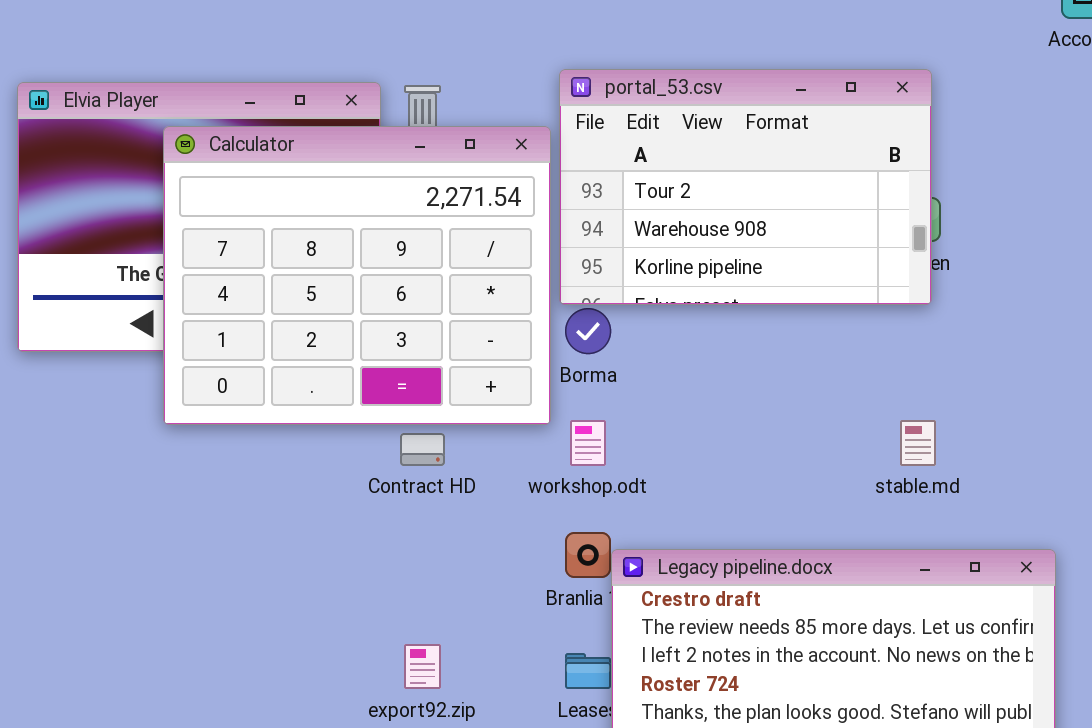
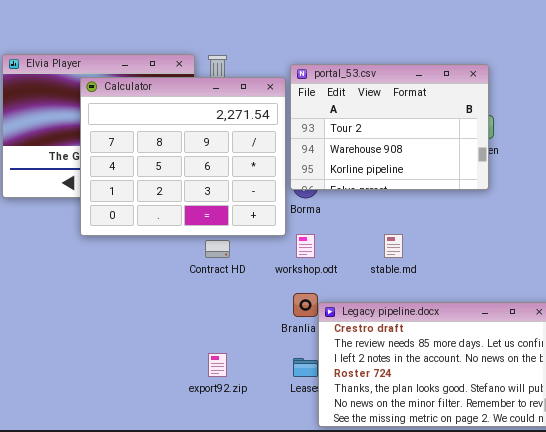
portal_53.csv: [559,69,932,305] -> [290,64,489,190], moved
stable.md: [900,420,936,466] -> [384,234,403,258], moved

